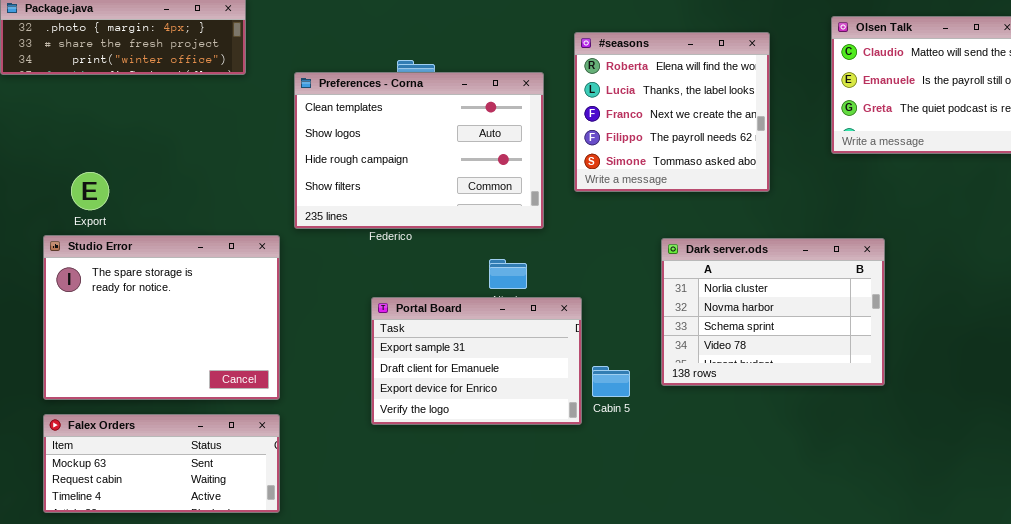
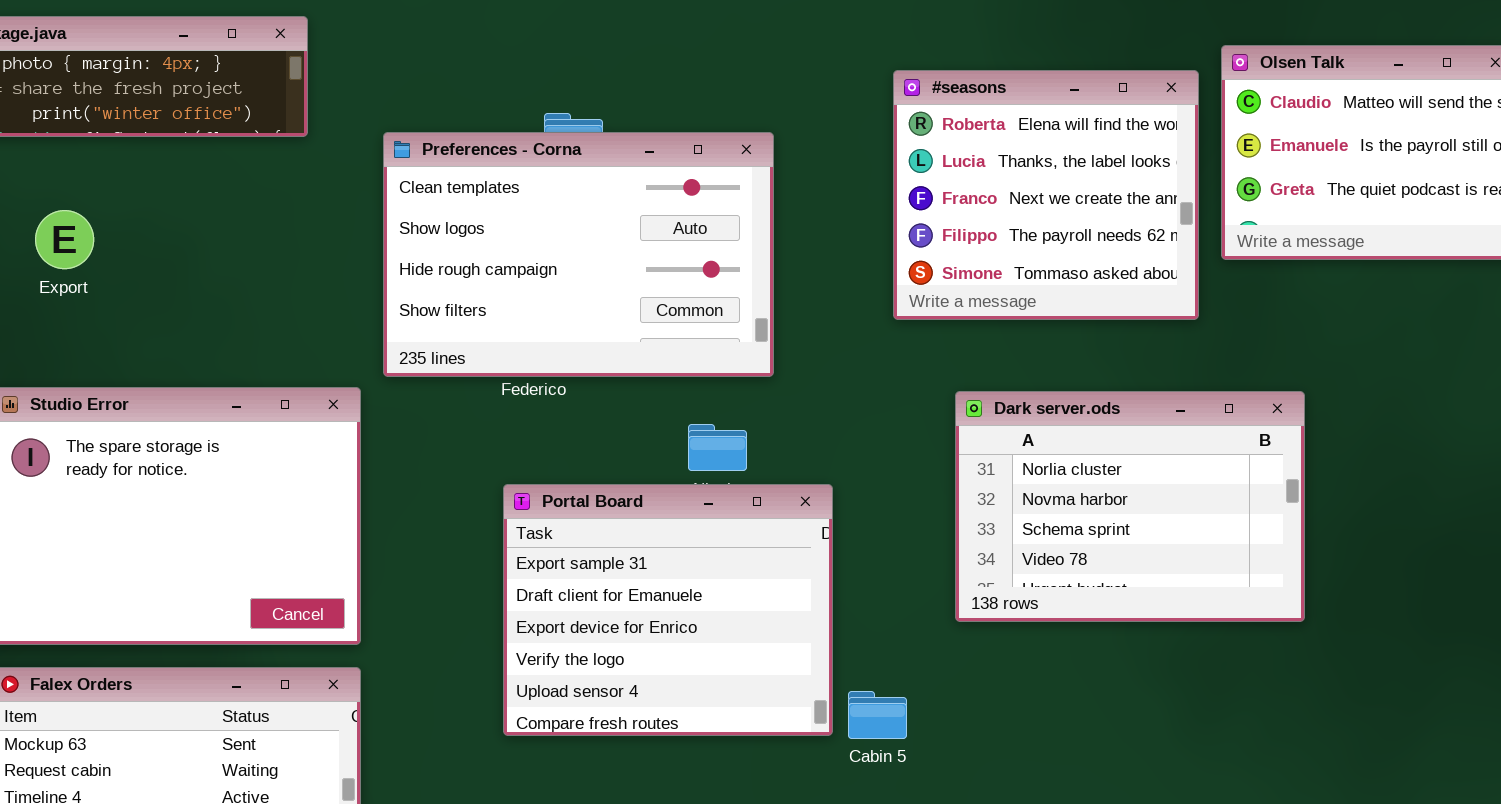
#seasons: [574,32,770,192] -> [893,70,1199,320], moved
Export: [71,172,109,210] -> [35,210,94,269], moved
Portal Board: [371,297,582,425] -> [503,484,833,736], resized
Cabin 5: [592,366,630,397] -> [848,691,907,739], moved

